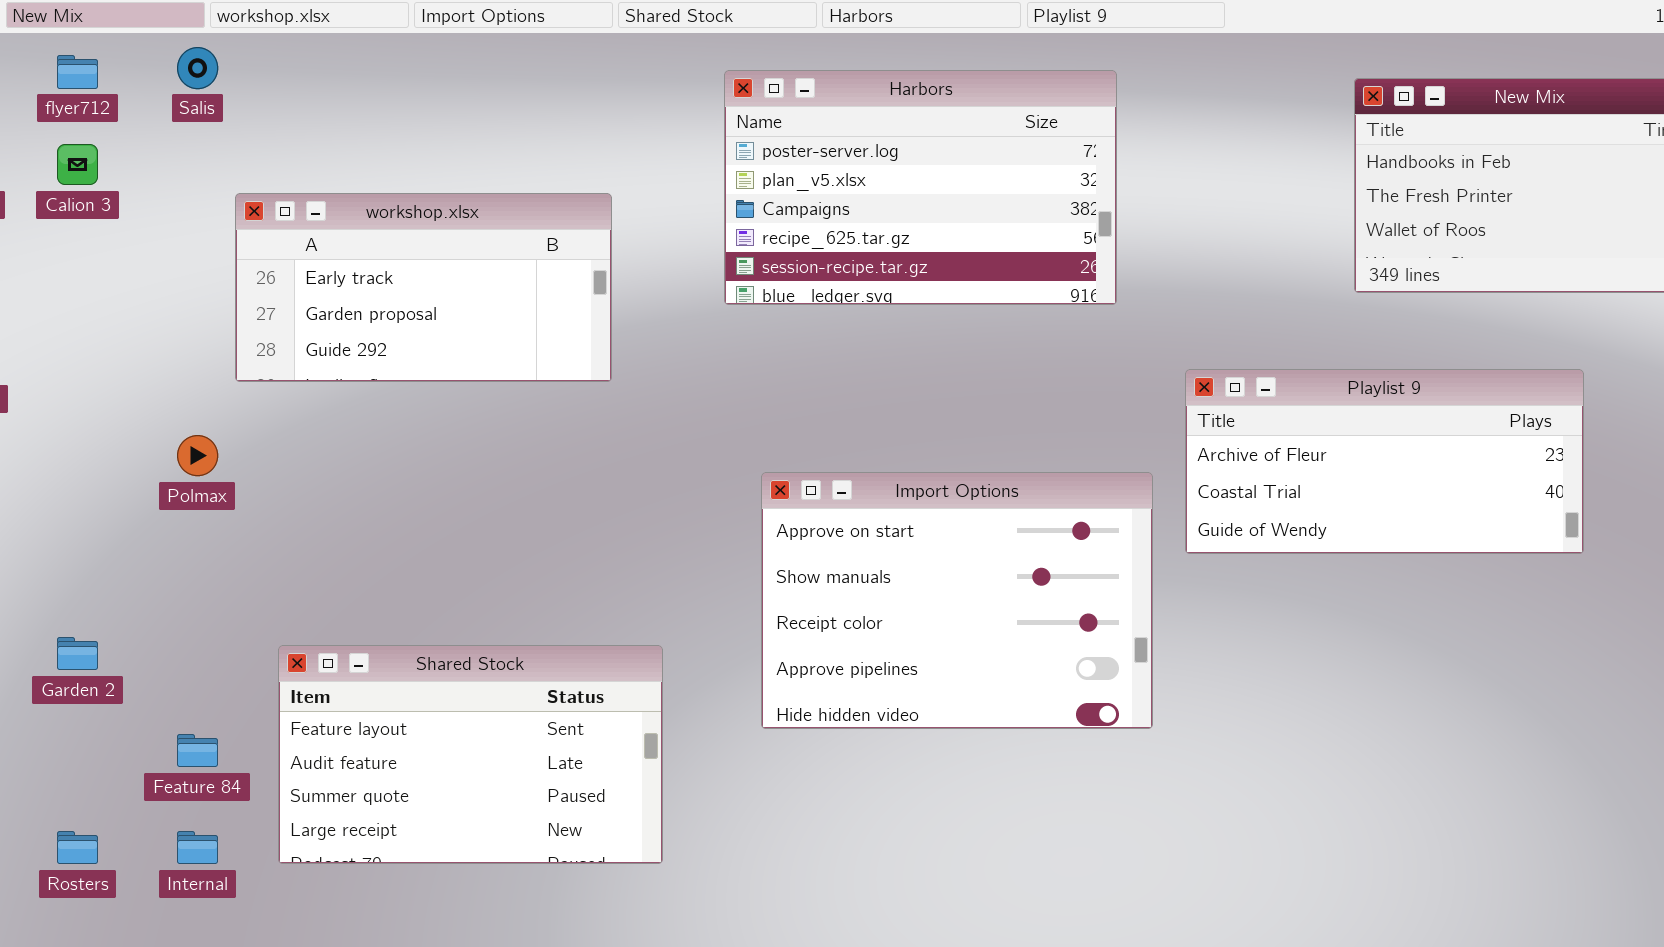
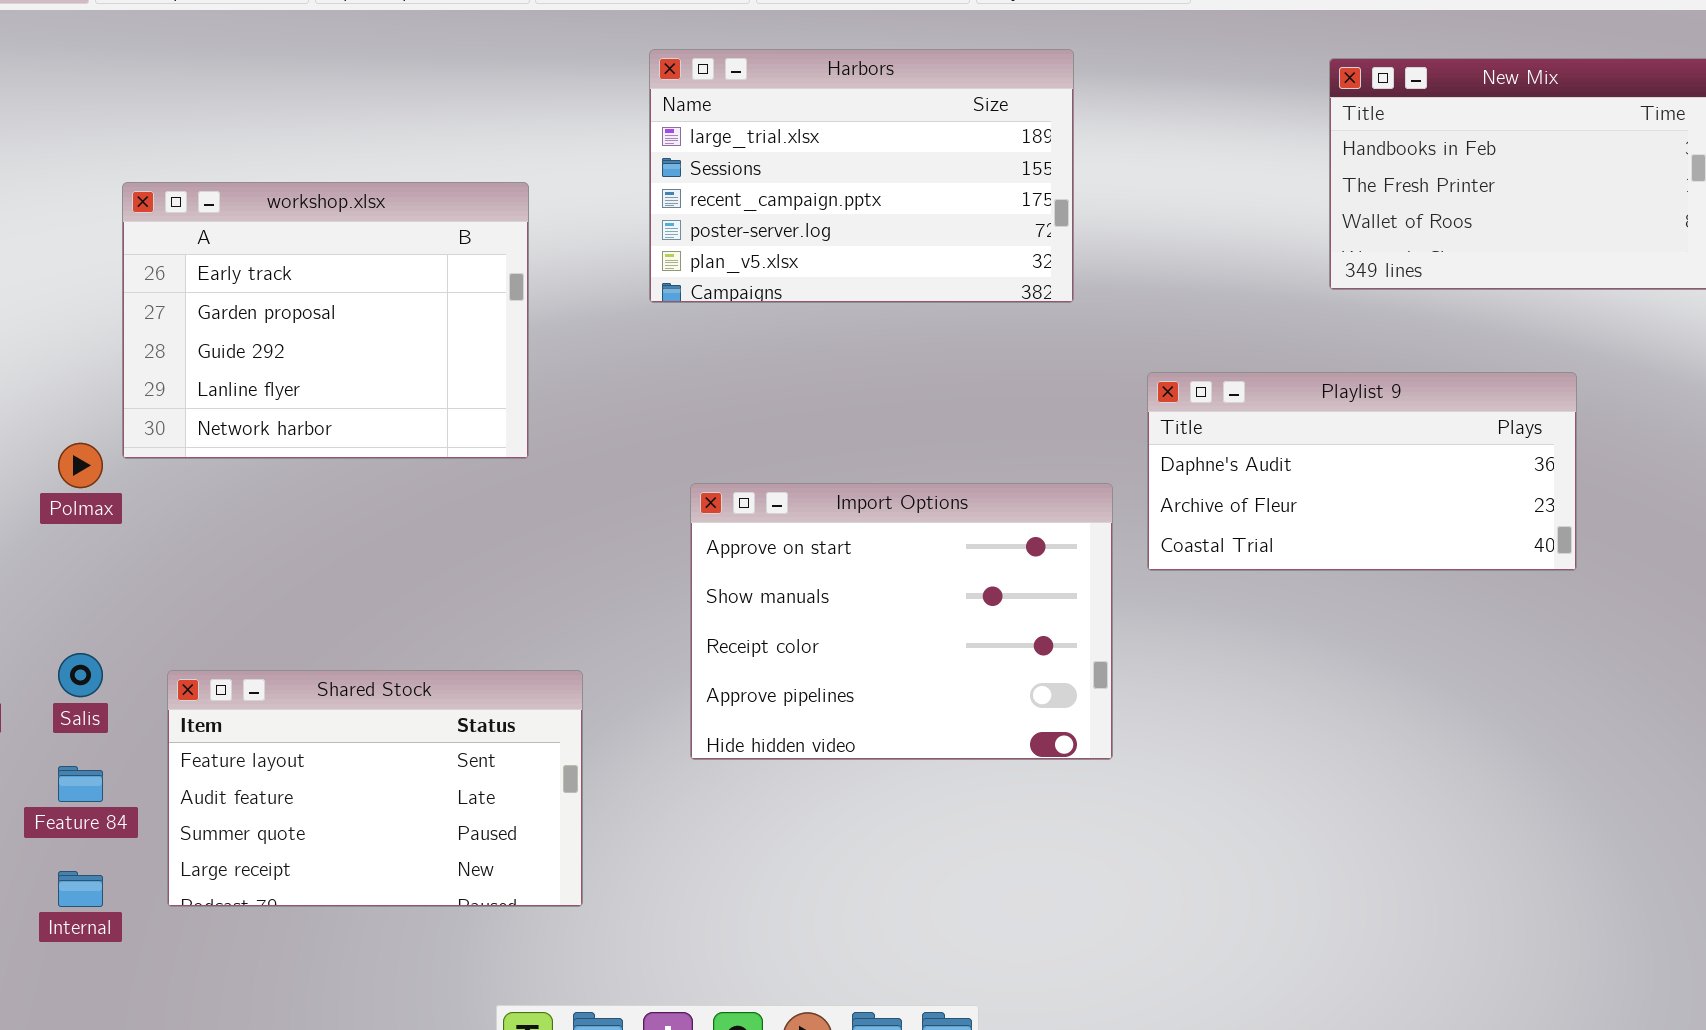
Salis: [177,47,218,89] -> [58,653,103,697], moved
Harbors: [724,70,1117,305] -> [649,49,1074,303], scrolled up 3 rows
workshop.xlsx: [235,193,612,382] -> [122,182,529,459], resized
Playlist 9: [1185,369,1584,554] -> [1147,372,1577,571], scrolled up 1 row

